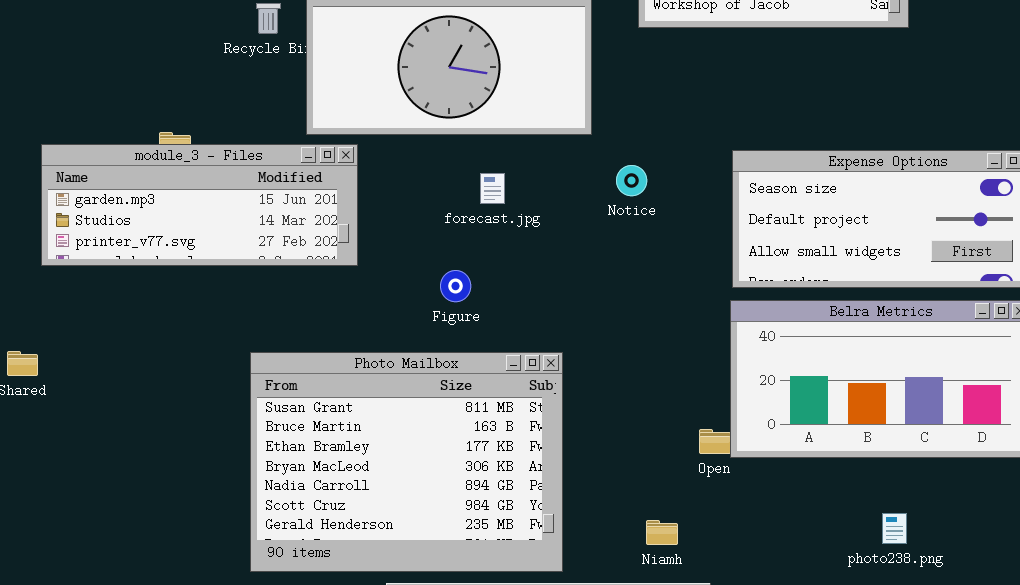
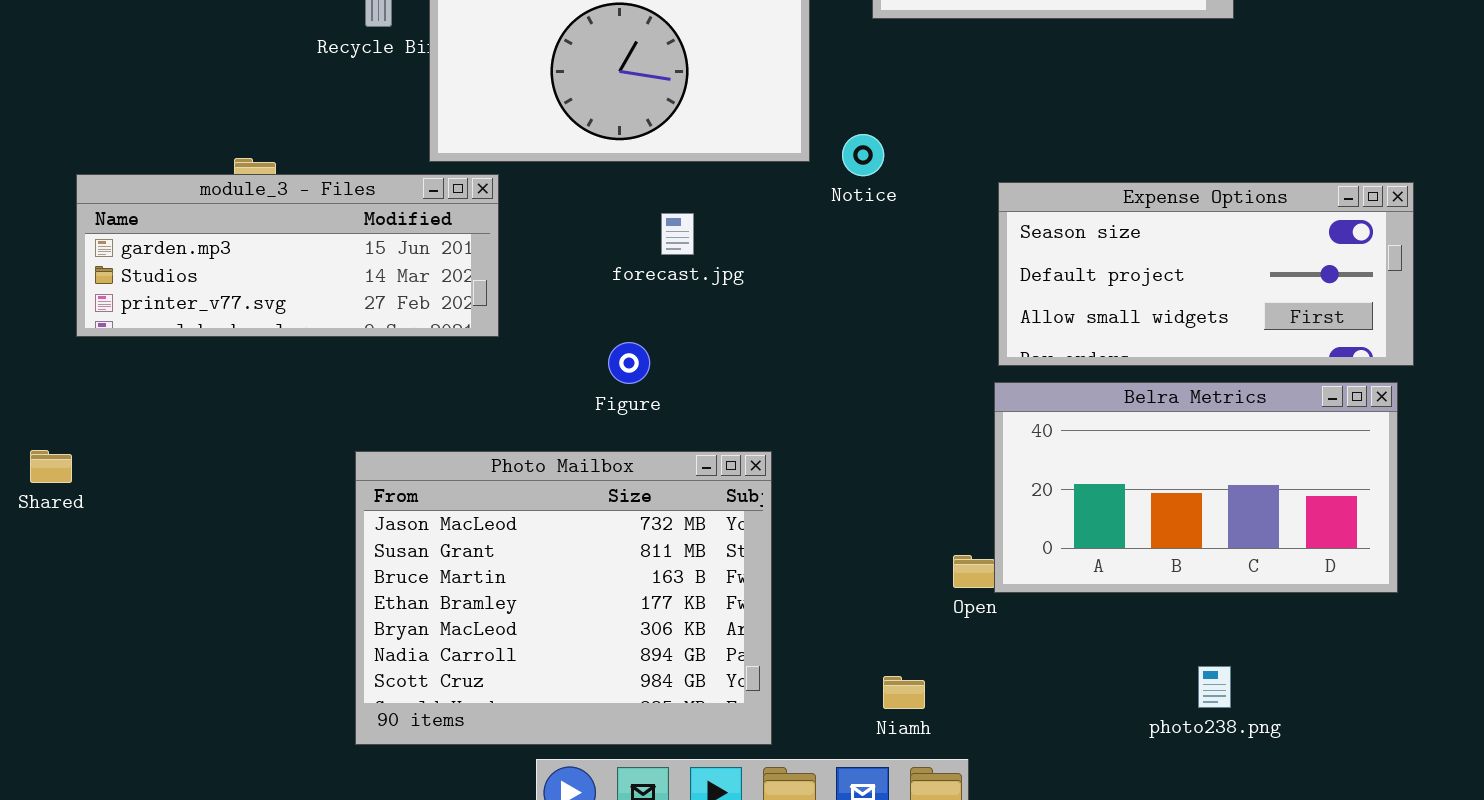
Notice: [616,165,647,196] -> [842,134,884,176], moved
Photo Mailbox: [250,352,563,572] -> [355,451,772,745], scrolled up 1 row

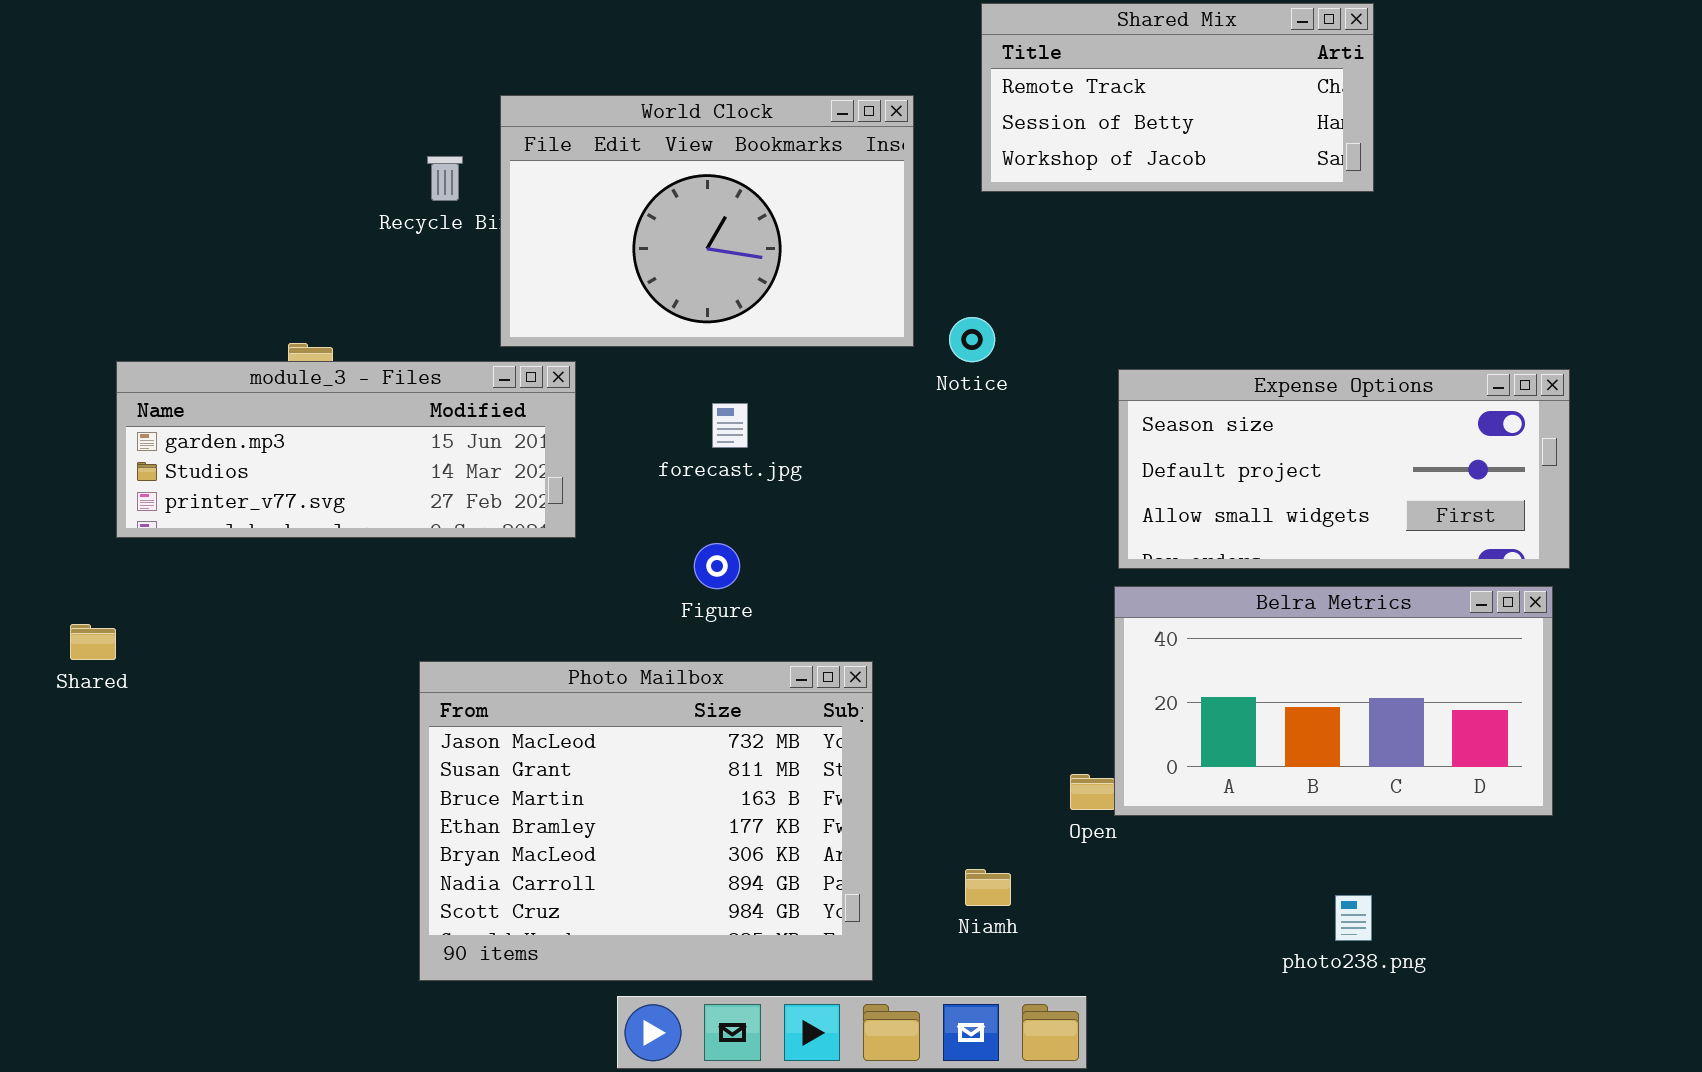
forecast.jpg: [661,213,694,255] -> [712,403,748,448], moved
Shared: [30,450,72,483] -> [70,624,116,660], moved
Niamh: [883,676,925,709] -> [965,869,1011,906], moved

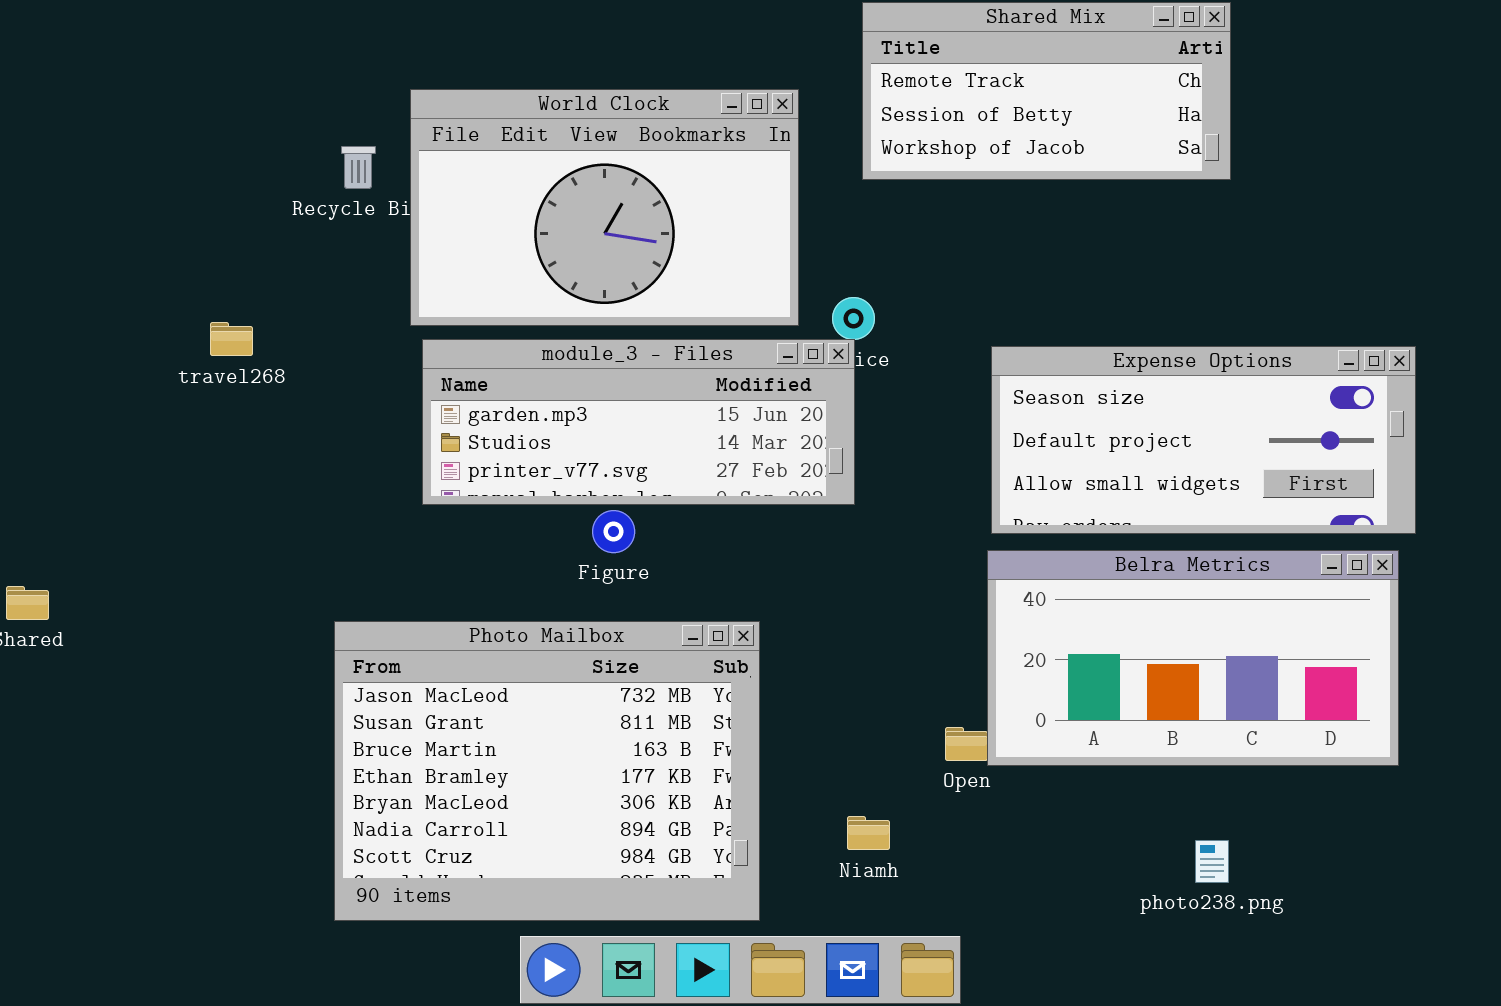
module_3 - Files: [116,361,576,538] -> [422,339,855,505], moved

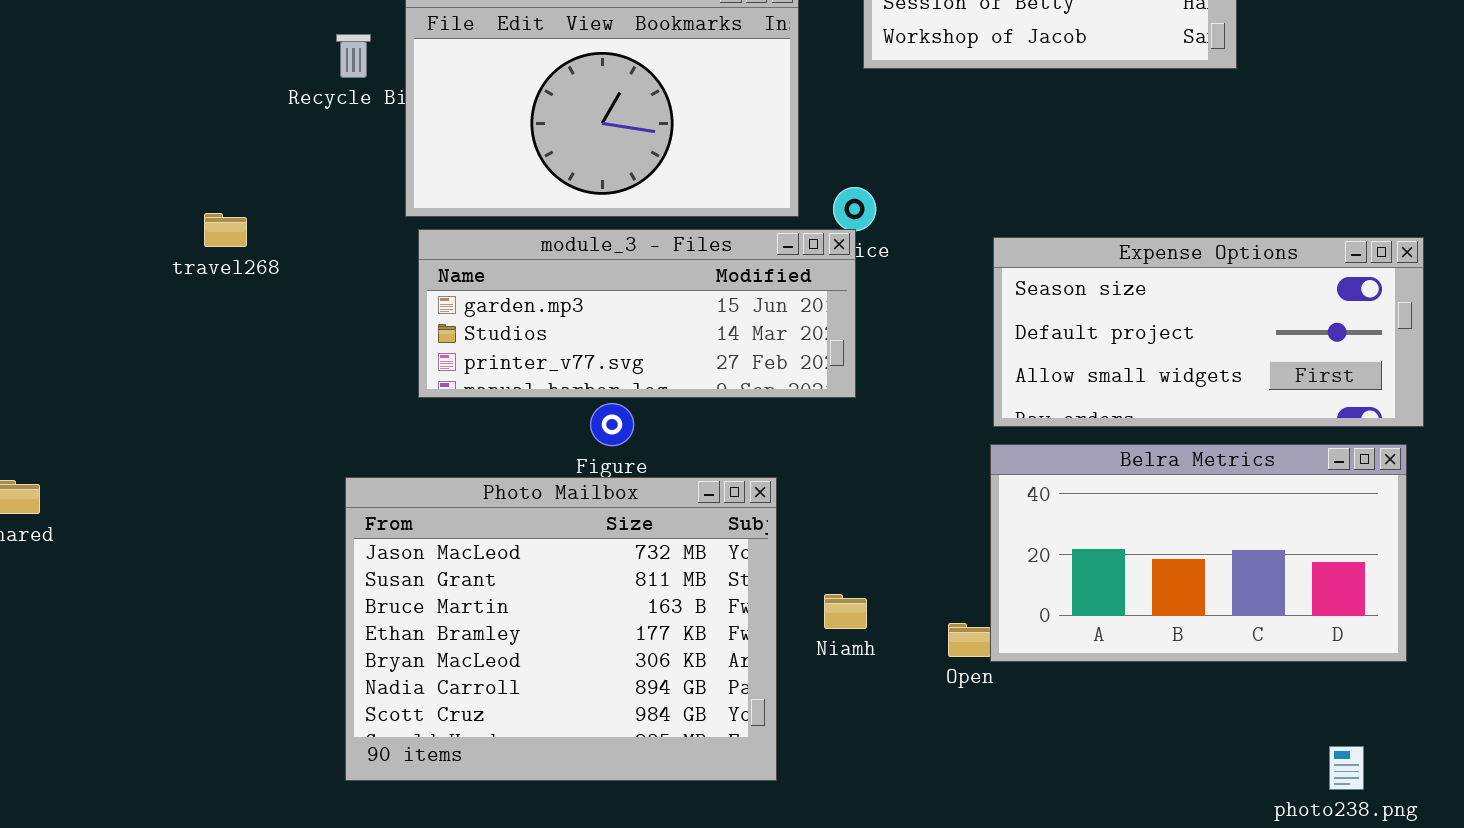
Photo Mailbox: [334,621,760,921] -> [345,477,777,781], moved
Niamh: [847,816,890,850] -> [824,594,867,629], moved
photo238.png: [1195,840,1229,883] -> [1329,746,1364,790], moved

